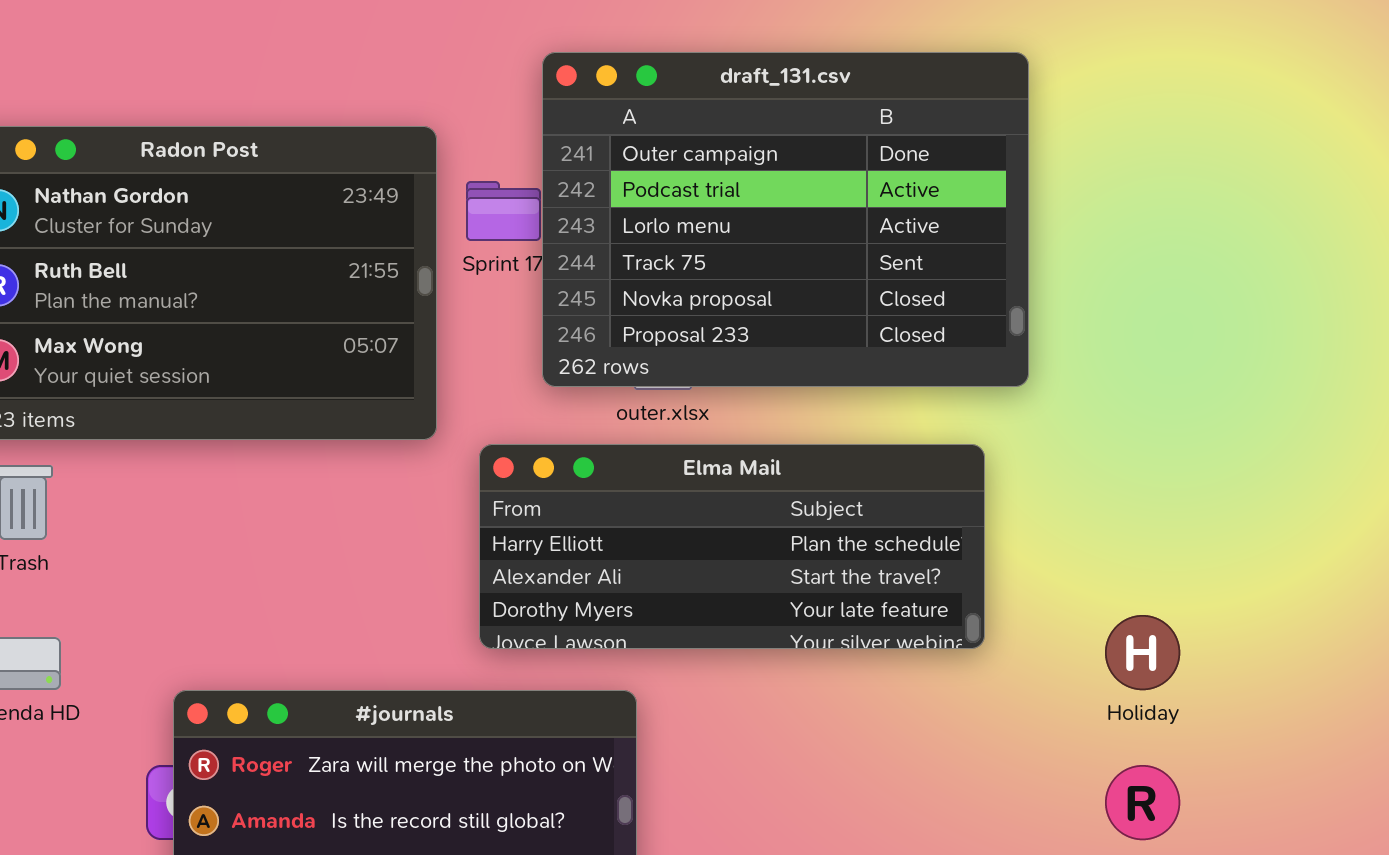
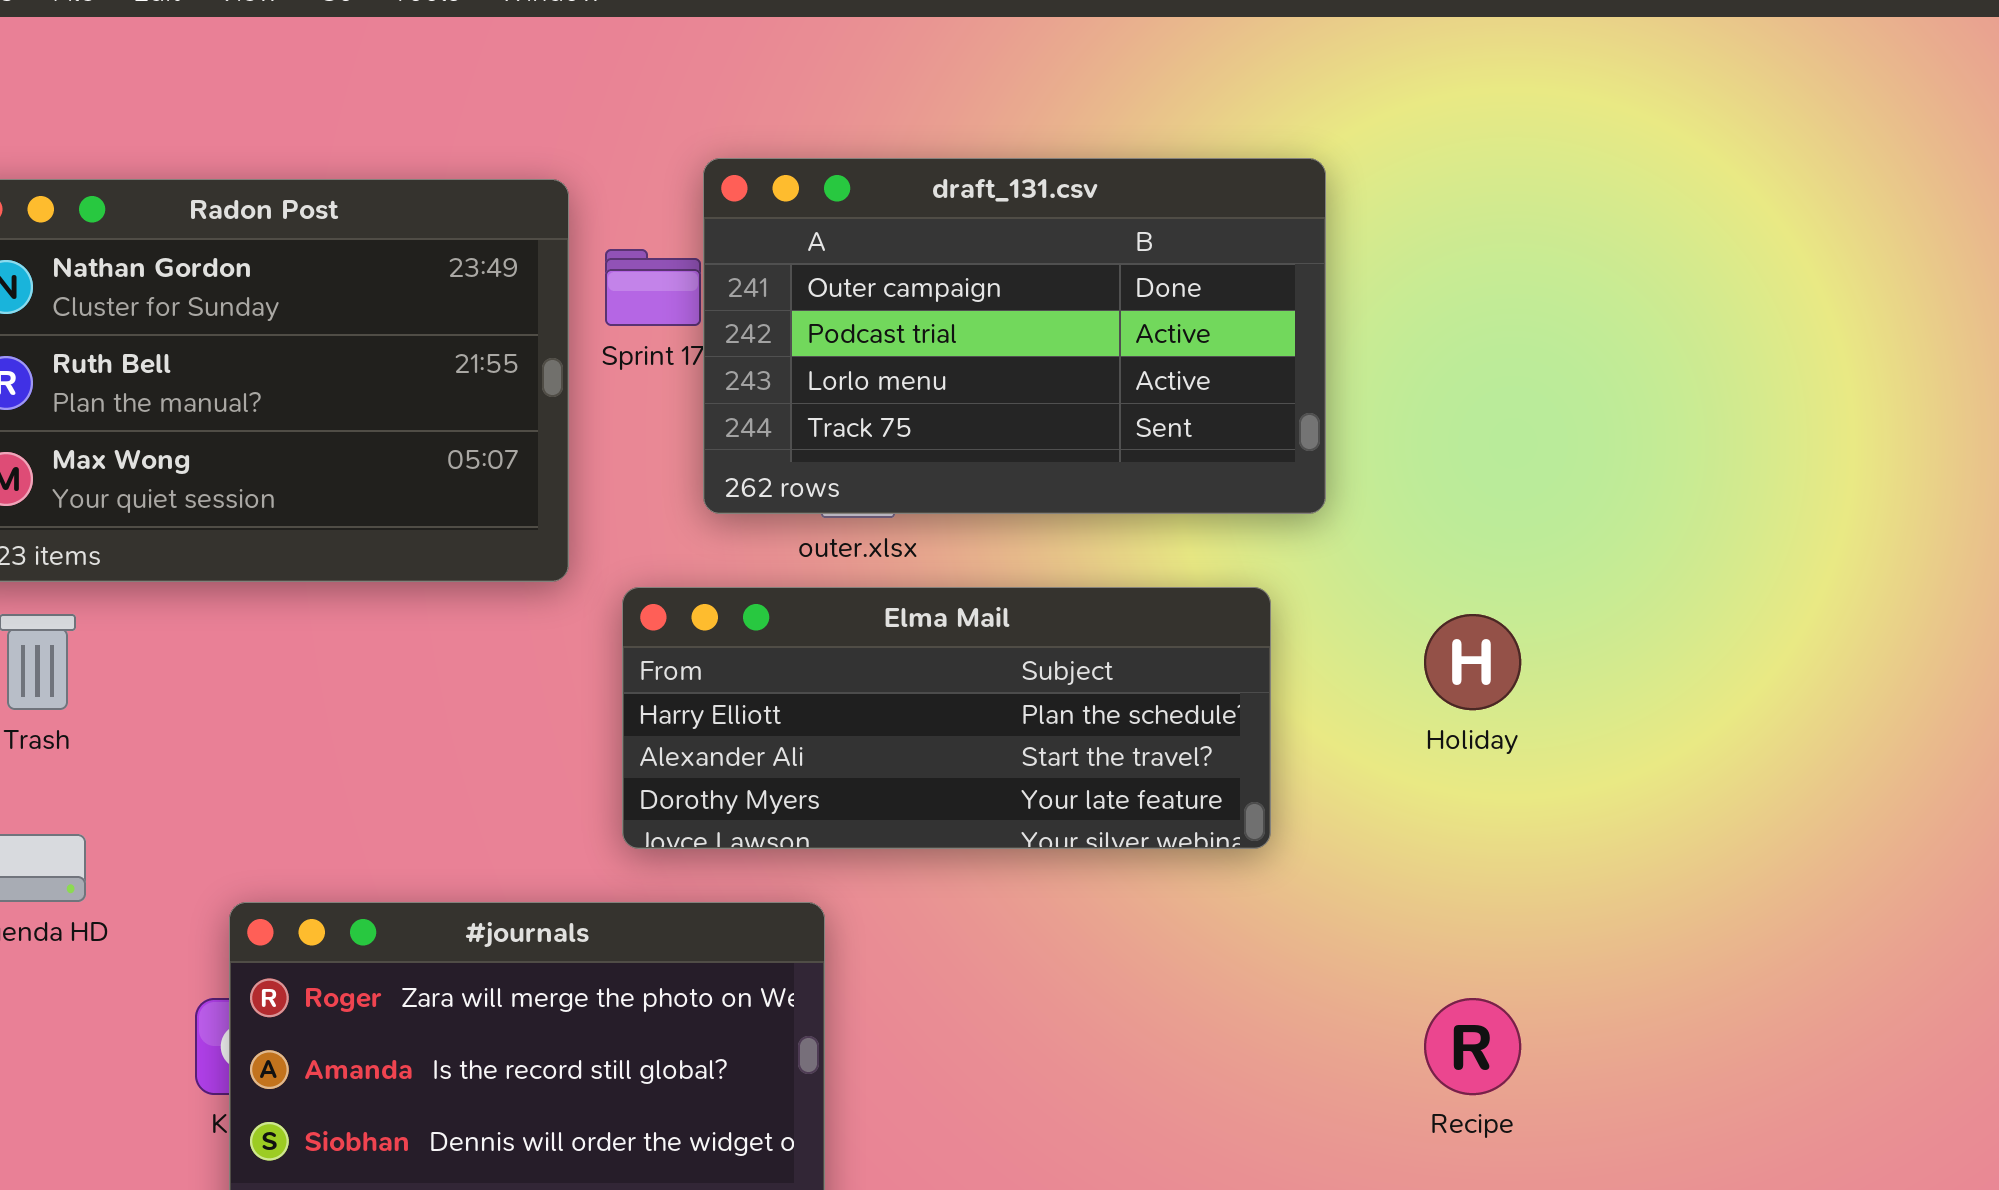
draft_131.csv: [542,52,1029,387] -> [703,158,1326,514], resized
Holiday: [1105,615,1180,690] -> [1424,614,1521,710], moved

